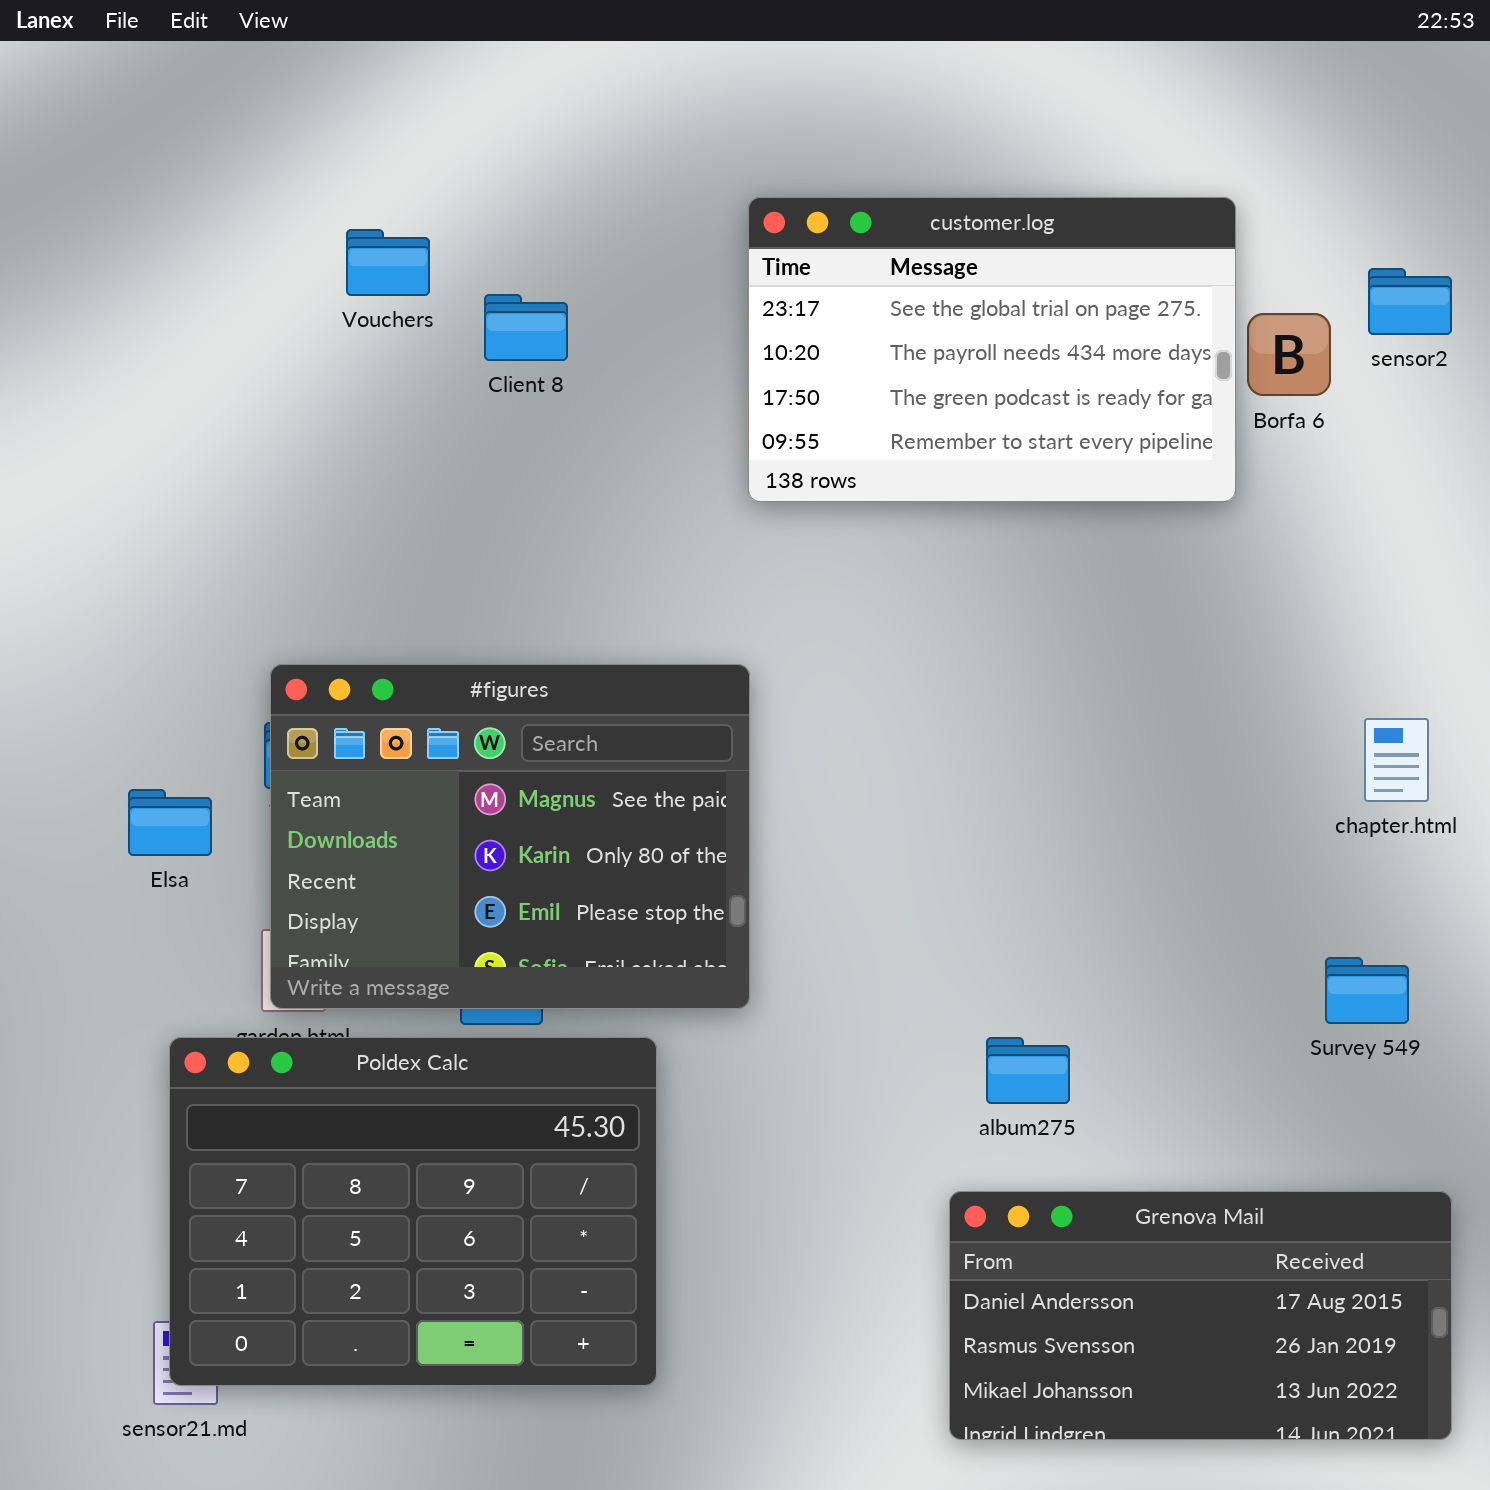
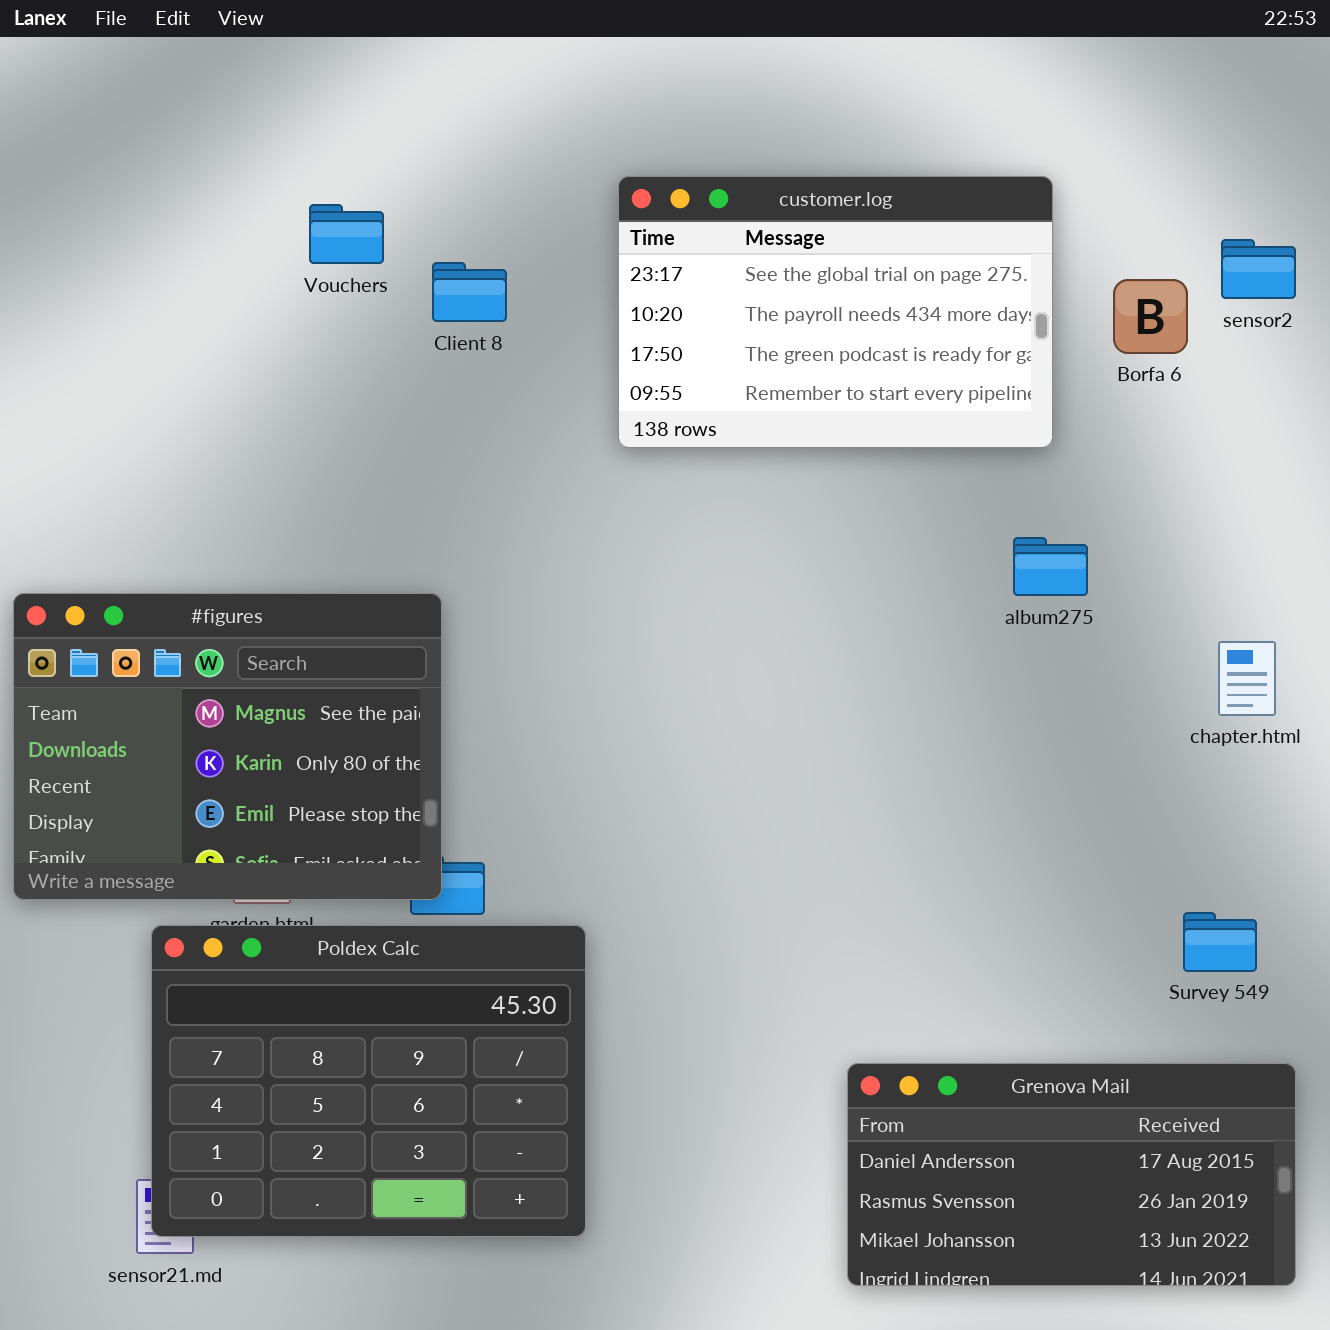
customer.log: [748,197,1236,502] -> [618,176,1053,448], moved
#figures: [270,664,750,1009] -> [13,593,442,900], moved
Survey 549: [1325,957,1409,1024] -> [1183,912,1257,972], moved
album275: [986,1037,1070,1104] -> [1013,537,1088,596], moved

